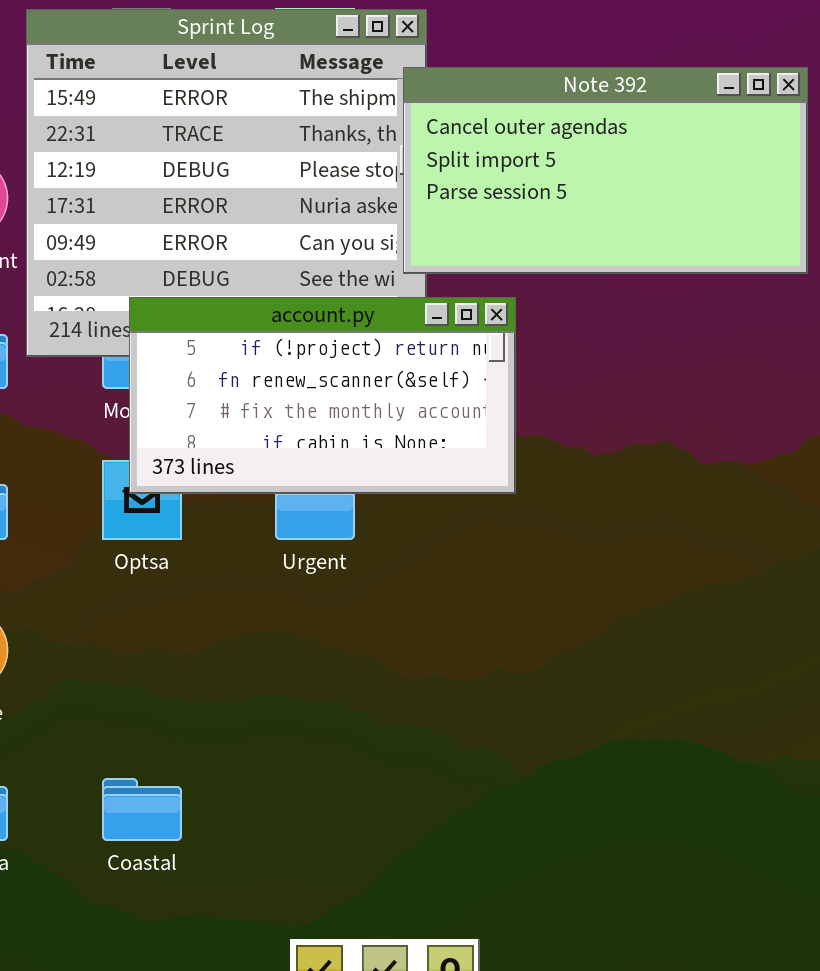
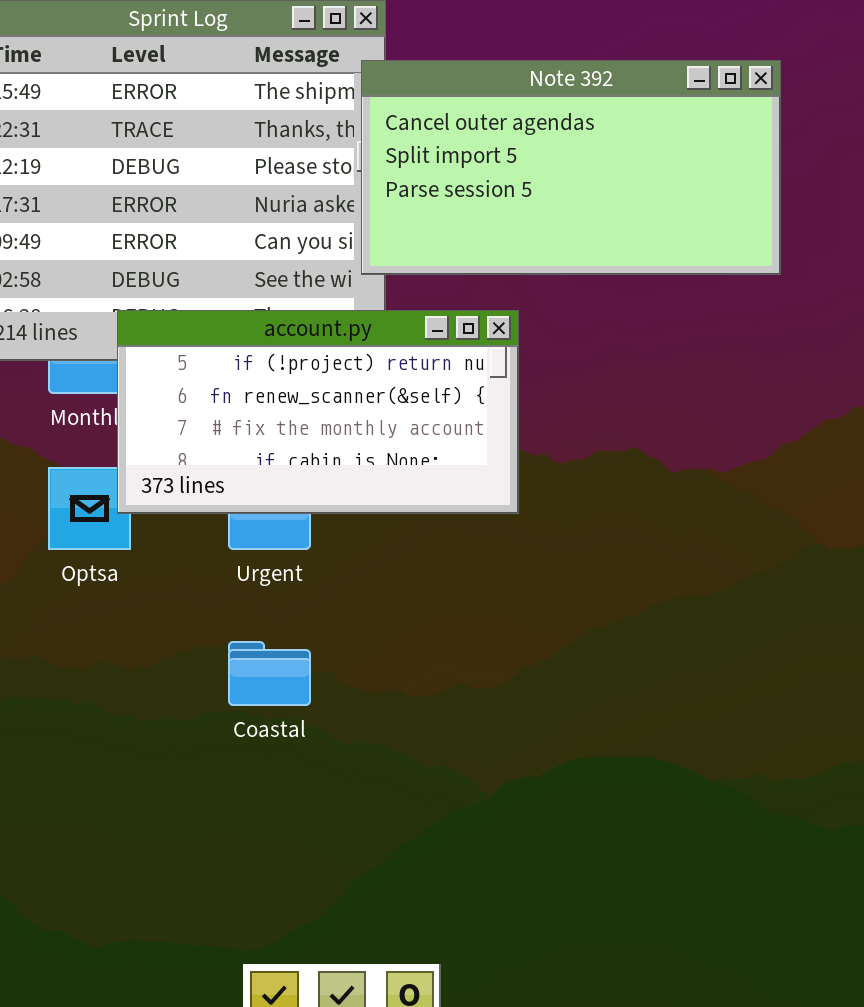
account.py: [129,297,516,494] -> [117,310,519,514], moved
Coastal: [102,778,182,841] -> [228,641,311,706], moved

